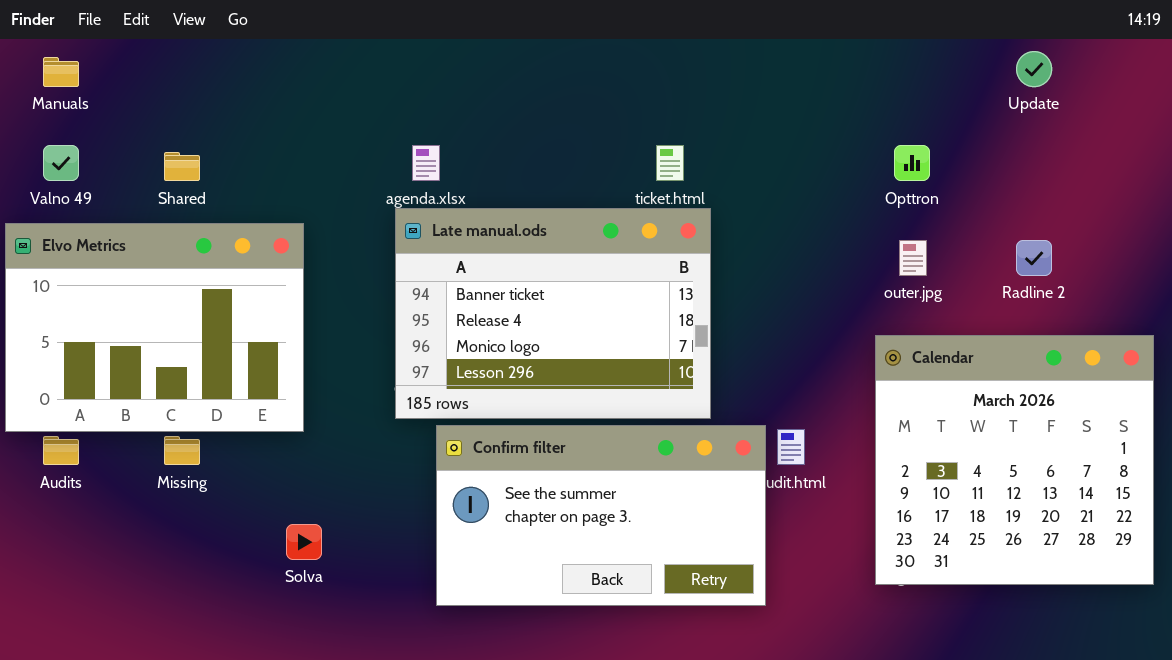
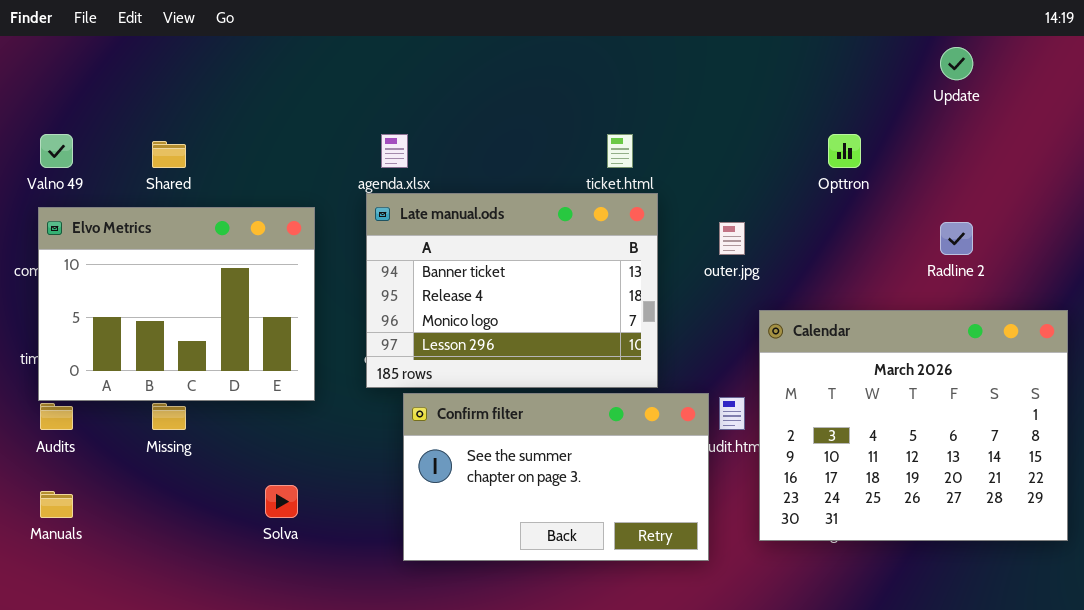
Manuals: [43,57,79,87] -> [40,491,73,518], moved
Elvo Metrics: [5,223,304,432] -> [38,207,315,401], moved
outer.jpg: [899,240,927,276] -> [719,222,745,255], moved
Calendar: [875,335,1154,585] -> [759,310,1068,541], resized

